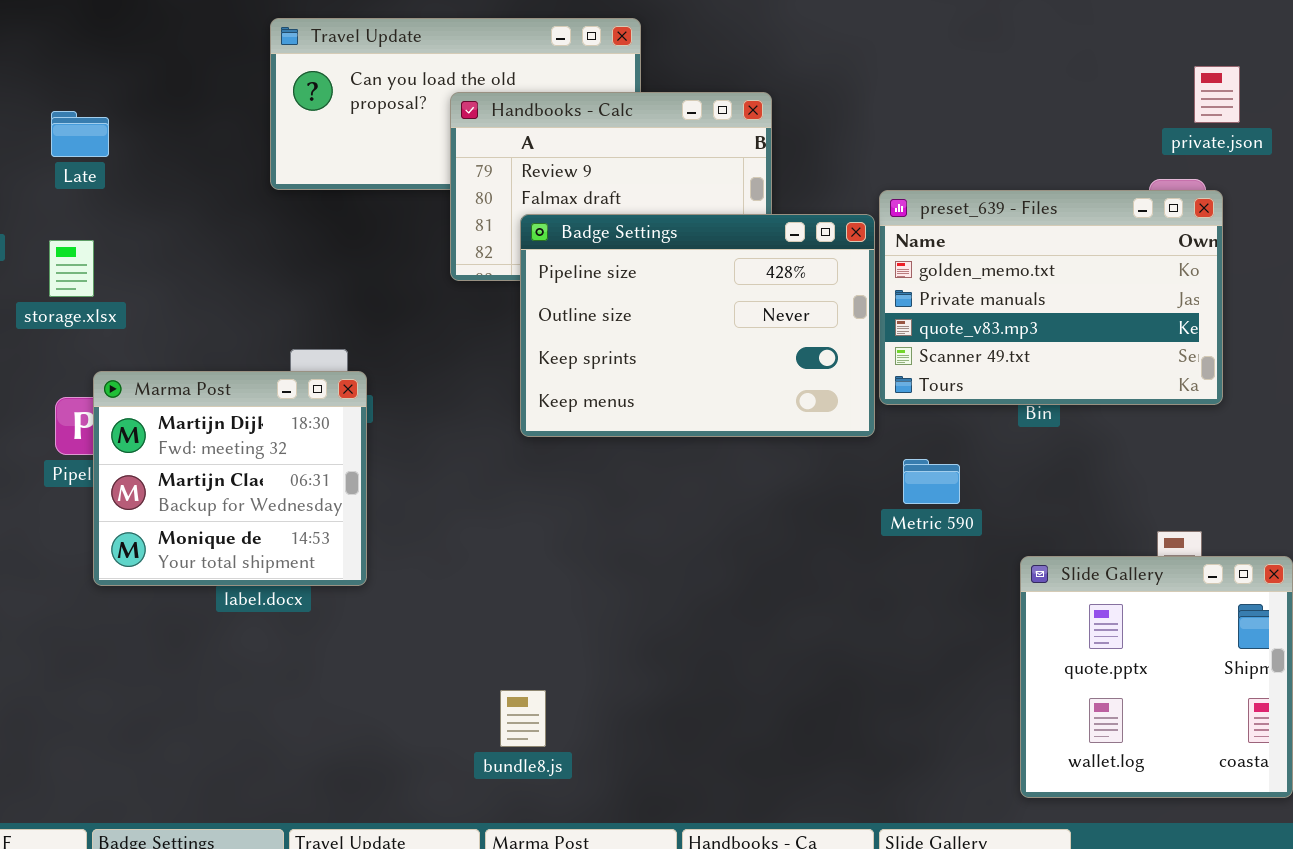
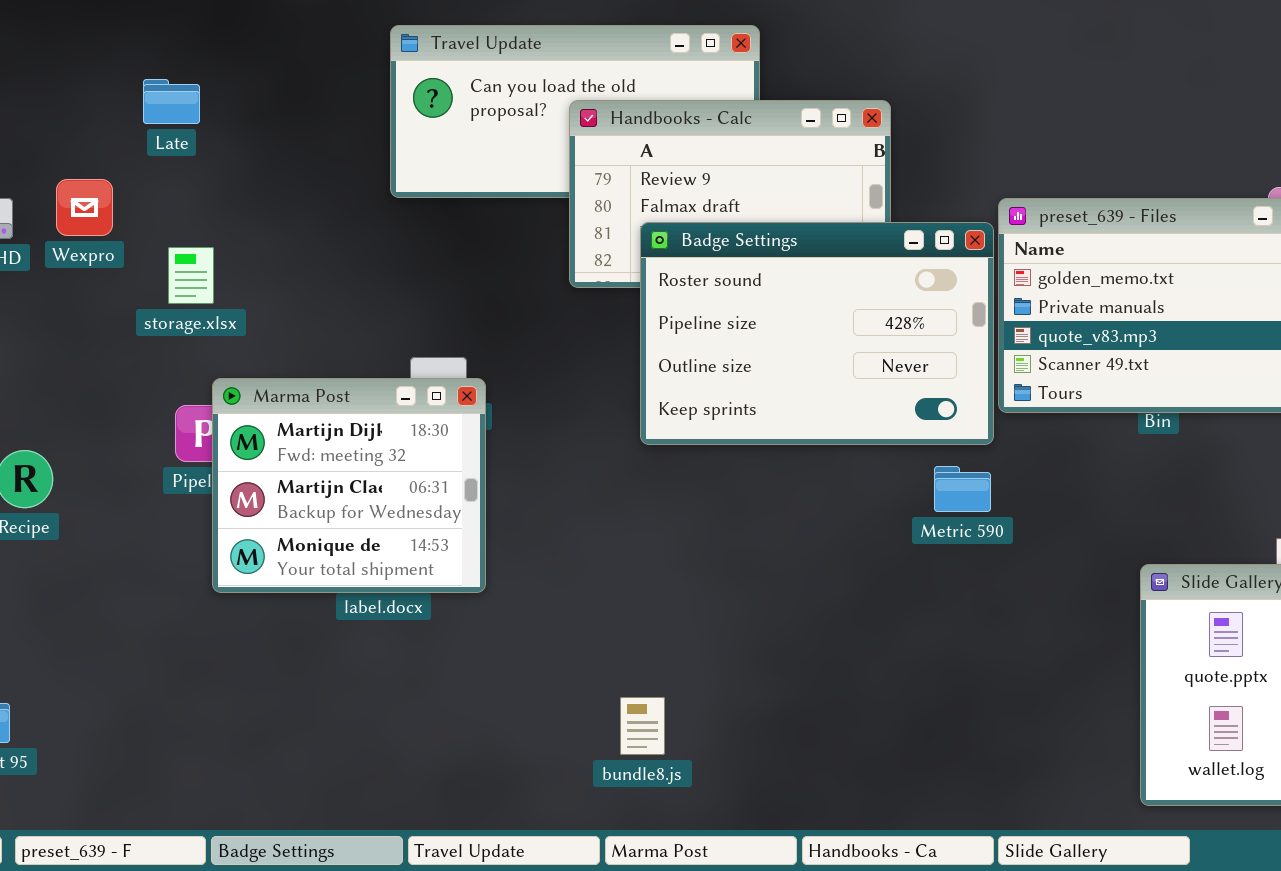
Late: [51,111,109,157] -> [143,79,200,124], moved
Badge Settings: [520,214,875,437] -> [640,222,994,445], scrolled up 1 row
Metric 590: [903,459,960,504] -> [934,466,991,512], moved

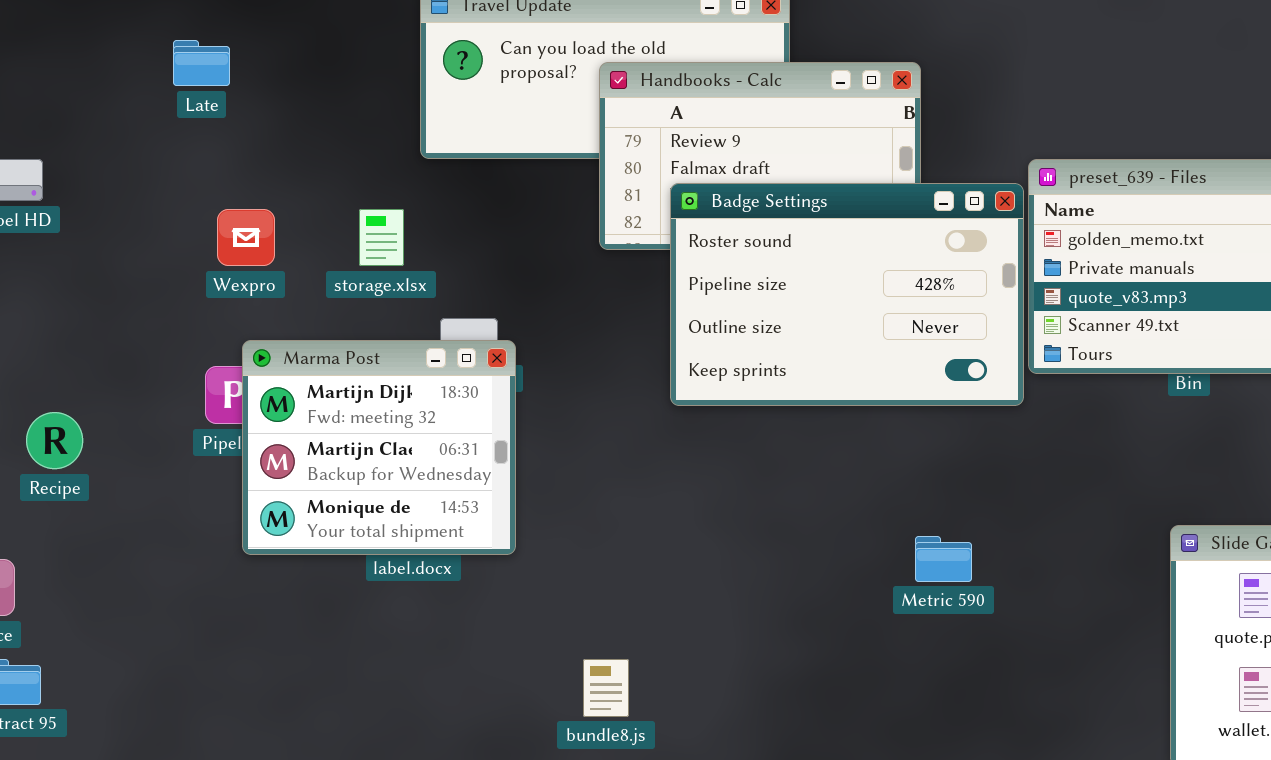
Wexpro: [56,179,113,236] -> [217,209,275,266], moved
storage.xlsx: [168,247,214,304] -> [359,209,404,266], moved
Metric 590: [934,466,991,512] -> [915,536,972,582], moved
bundle8.js: [620,697,665,755] -> [583,659,629,717], moved

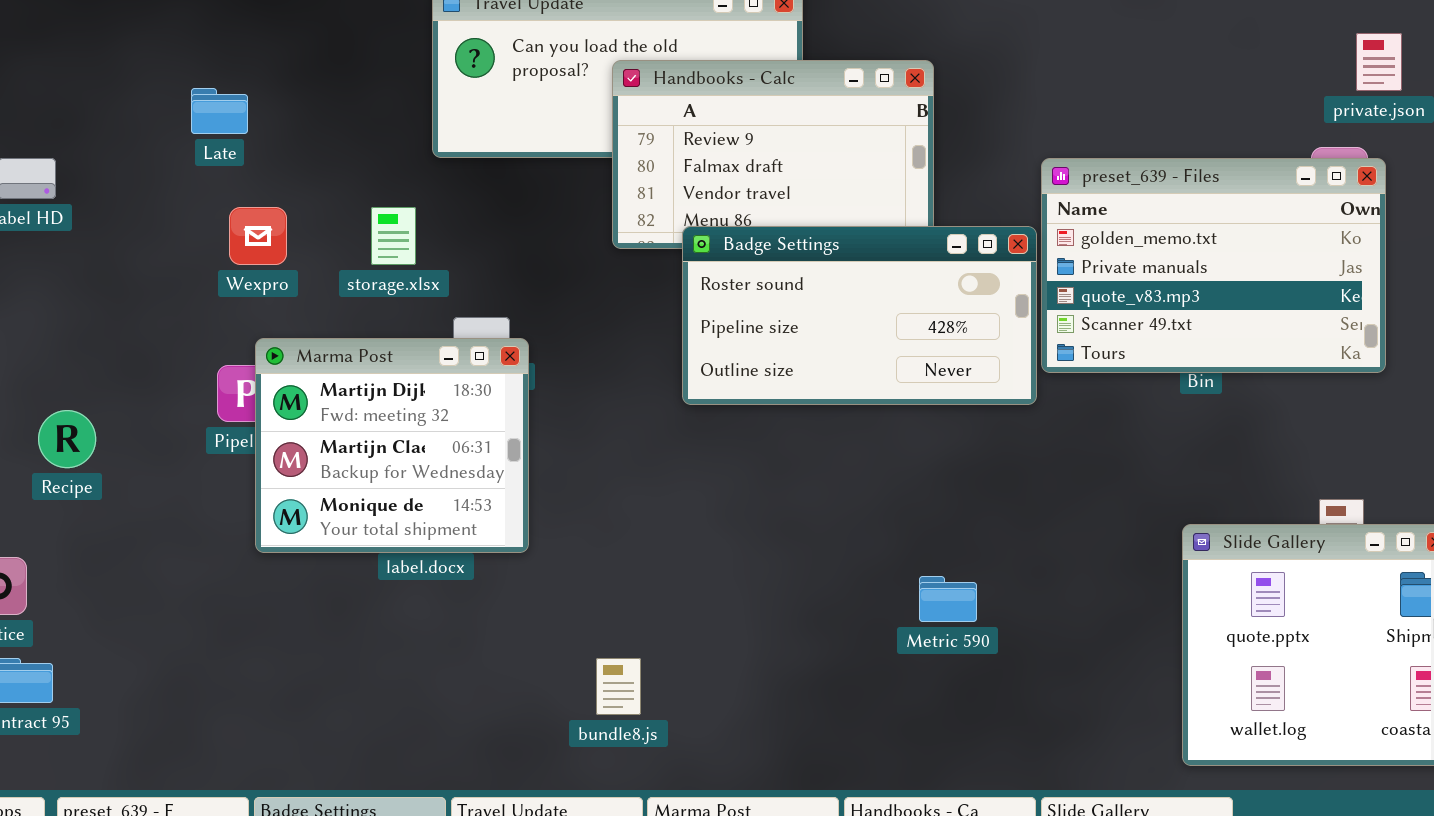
Late: [173,40,230,86] -> [191,88,248,134], moved
Badge Settings: [670,183,1024,406] -> [682,226,1037,405], resized
Metric 590: [915,536,972,582] -> [919,576,977,622], moved

